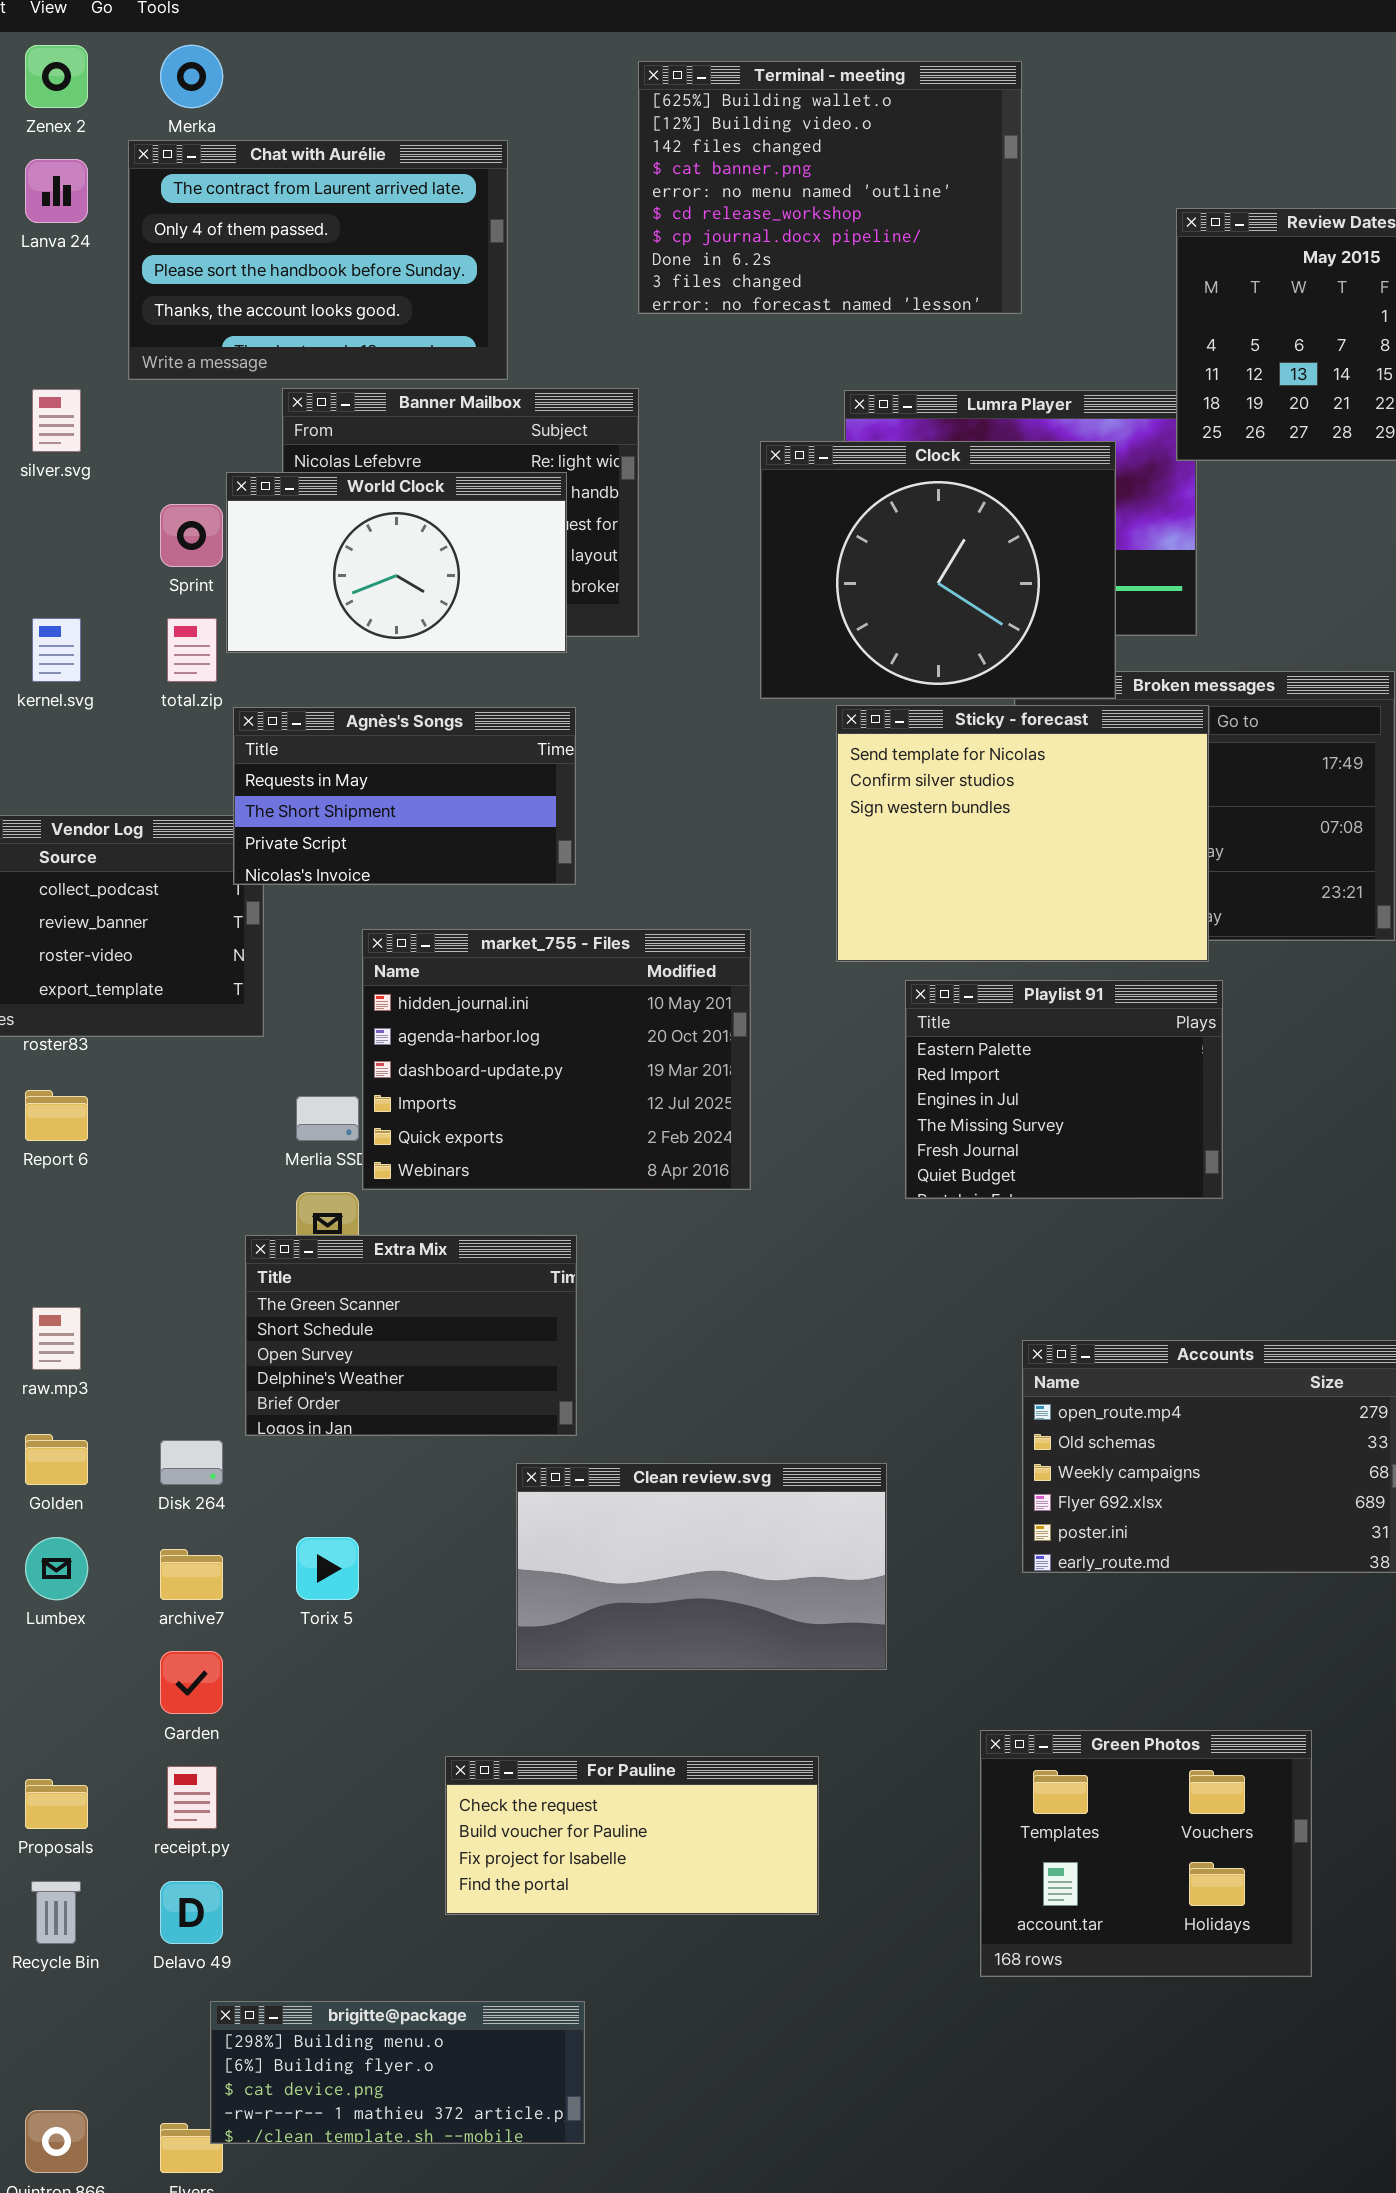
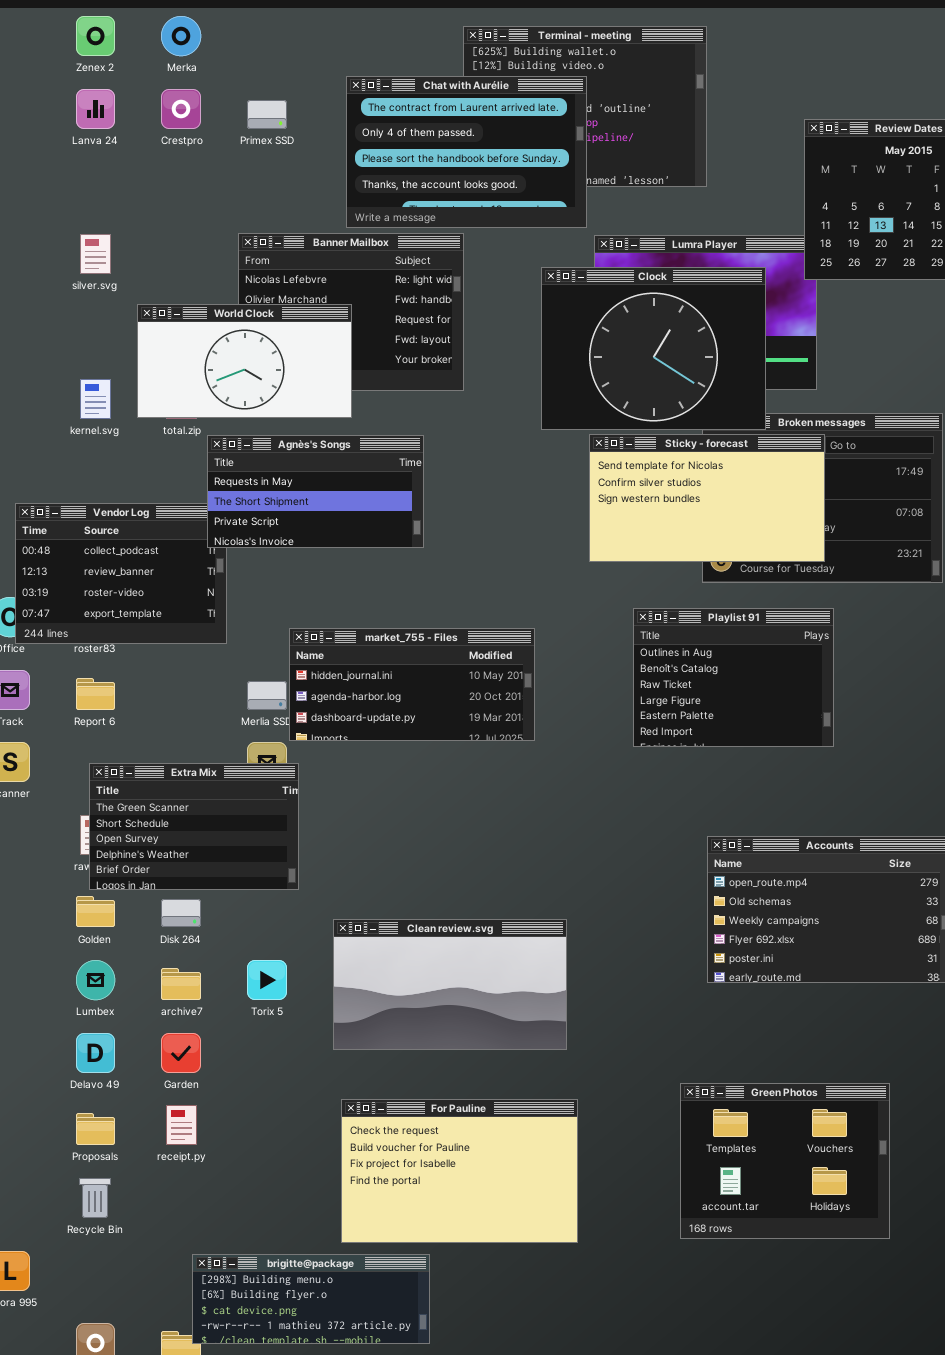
Chat with Aurélie: [128,140,508,380] -> [346,76,587,228], moved
World Clock: [226,472,567,653] -> [137,304,352,418], moved
Sticky - forecast: [836,705,1209,962] -> [589,434,825,562], resized
market_755 - Files: [362,929,751,1190] -> [289,628,535,741], resized
Playlist 91: [905,980,1223,1199] -> [633,608,834,747], scrolled up 4 rows
Extra Mix: [245,1235,577,1436] -> [89,763,299,890], moved
Clean review.svg: [516,1463,887,1670] -> [333,919,567,1050], moved
For Pauline: [445,1756,819,1915] -> [341,1099,578,1243], resized
Delavo 49: [160,1881,223,1944] -> [76,1033,115,1073], moved

